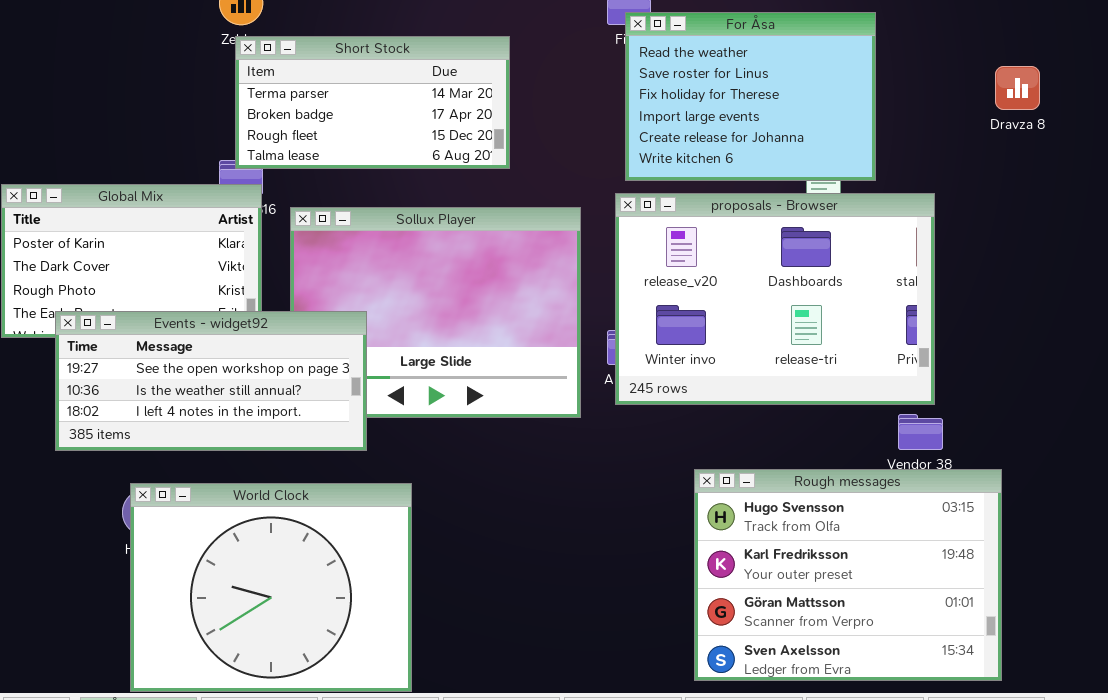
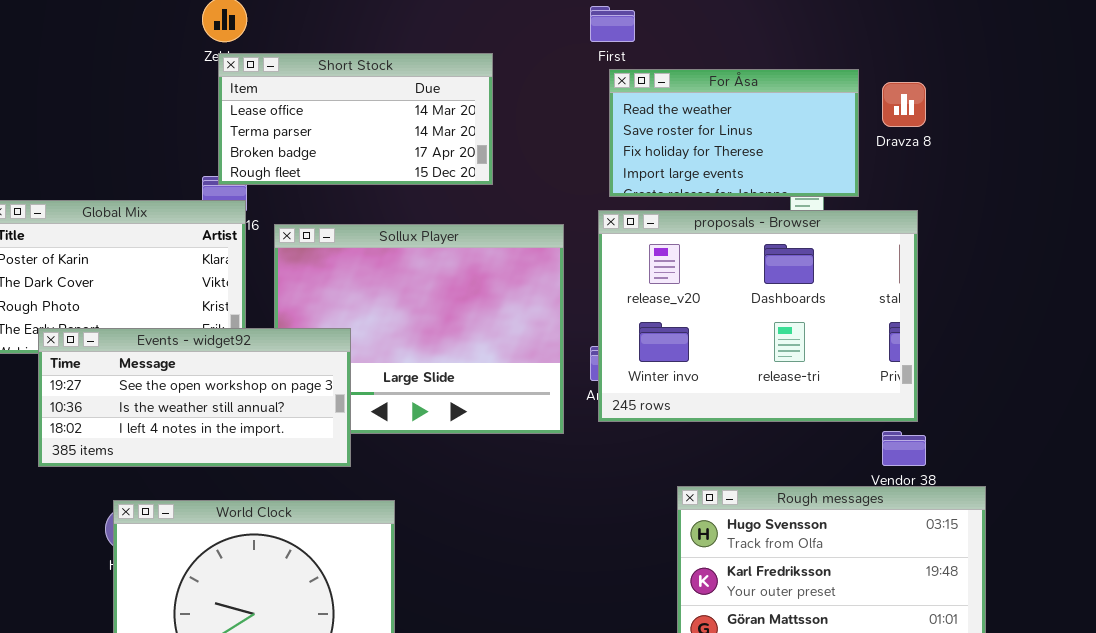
For Åsa: [625,12,876,181] -> [609,69,859,197], resized
Short Stock: [235,36,510,169] -> [218,53,493,185], scrolled up 1 row
Dravza 8: [995,66,1040,110] -> [882,82,926,127], moved

